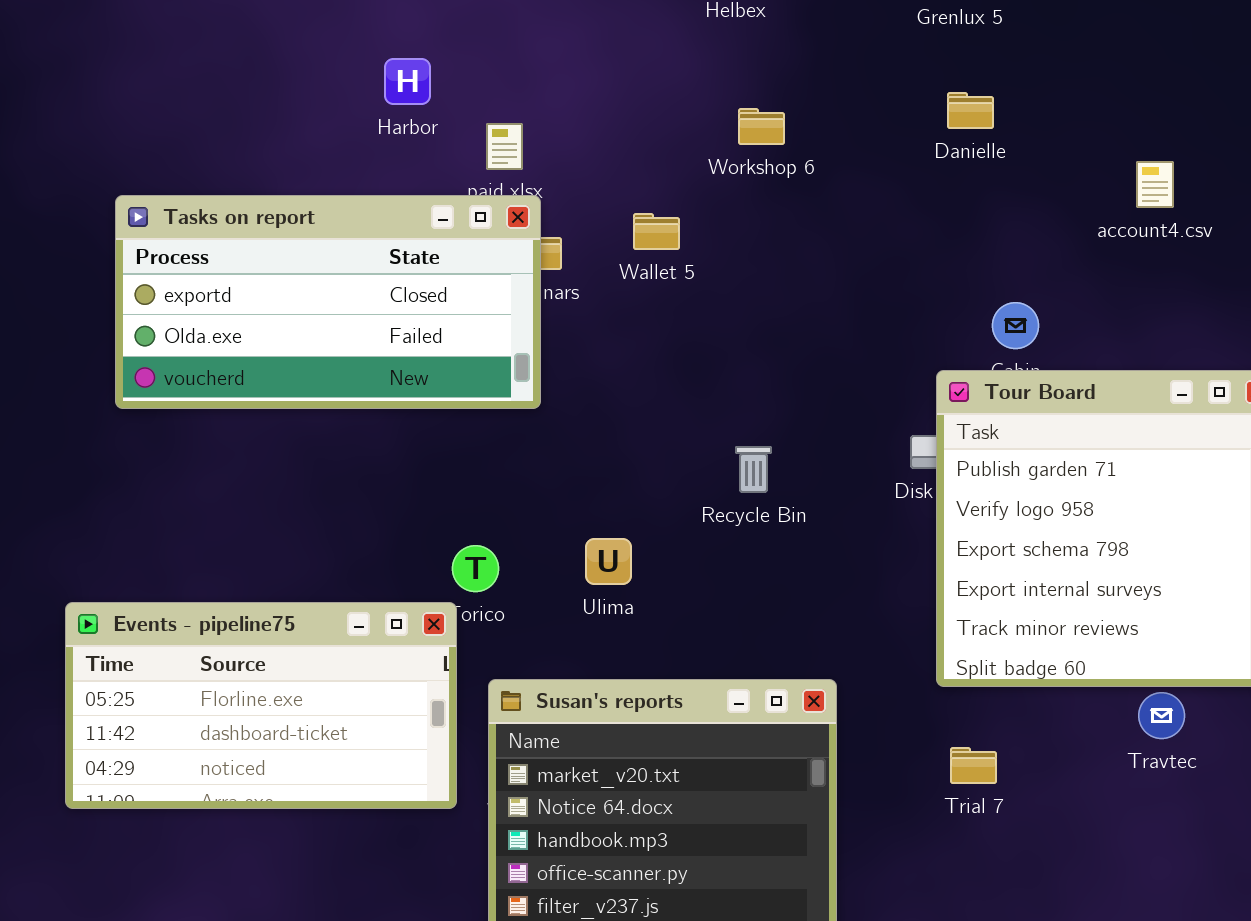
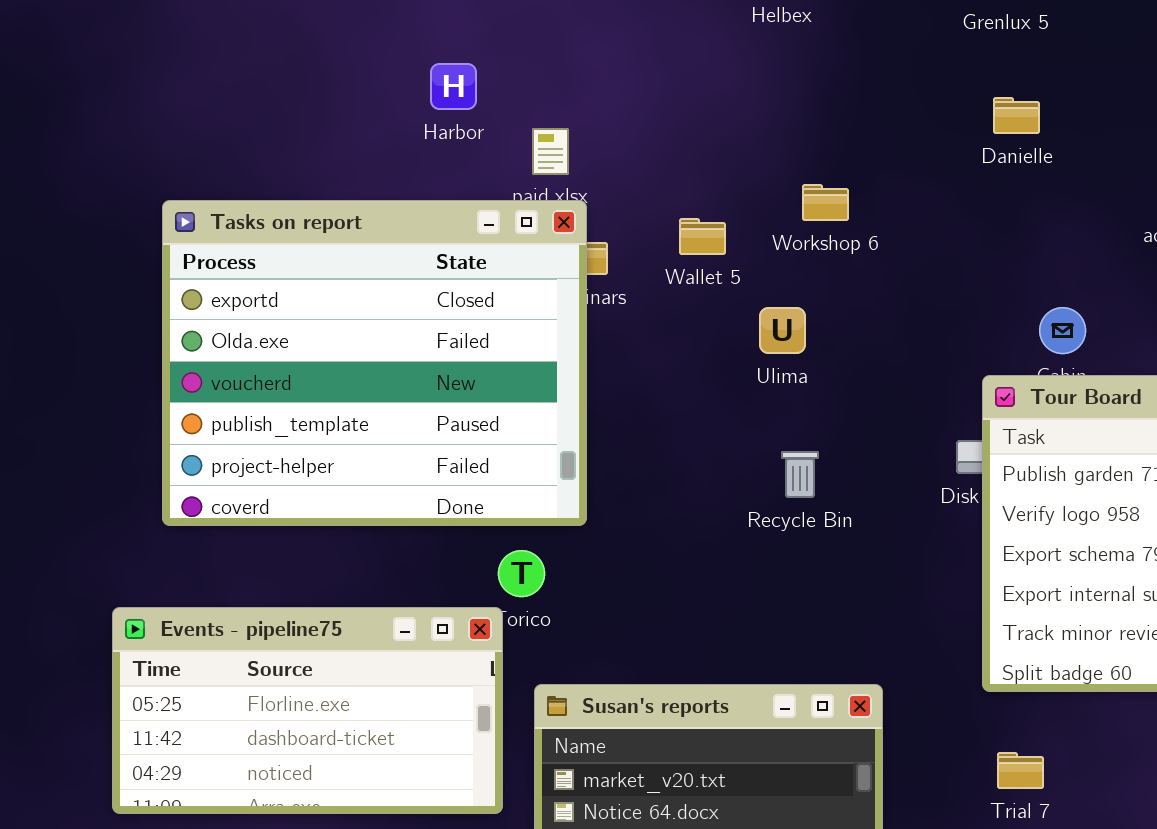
Workshop 6: [738,108,785,145] -> [802,184,849,221], moved
Tasks on report: [115,195,541,409] -> [162,200,587,526], resized
Ulima: [585,538,632,585] -> [759,307,806,354], moved

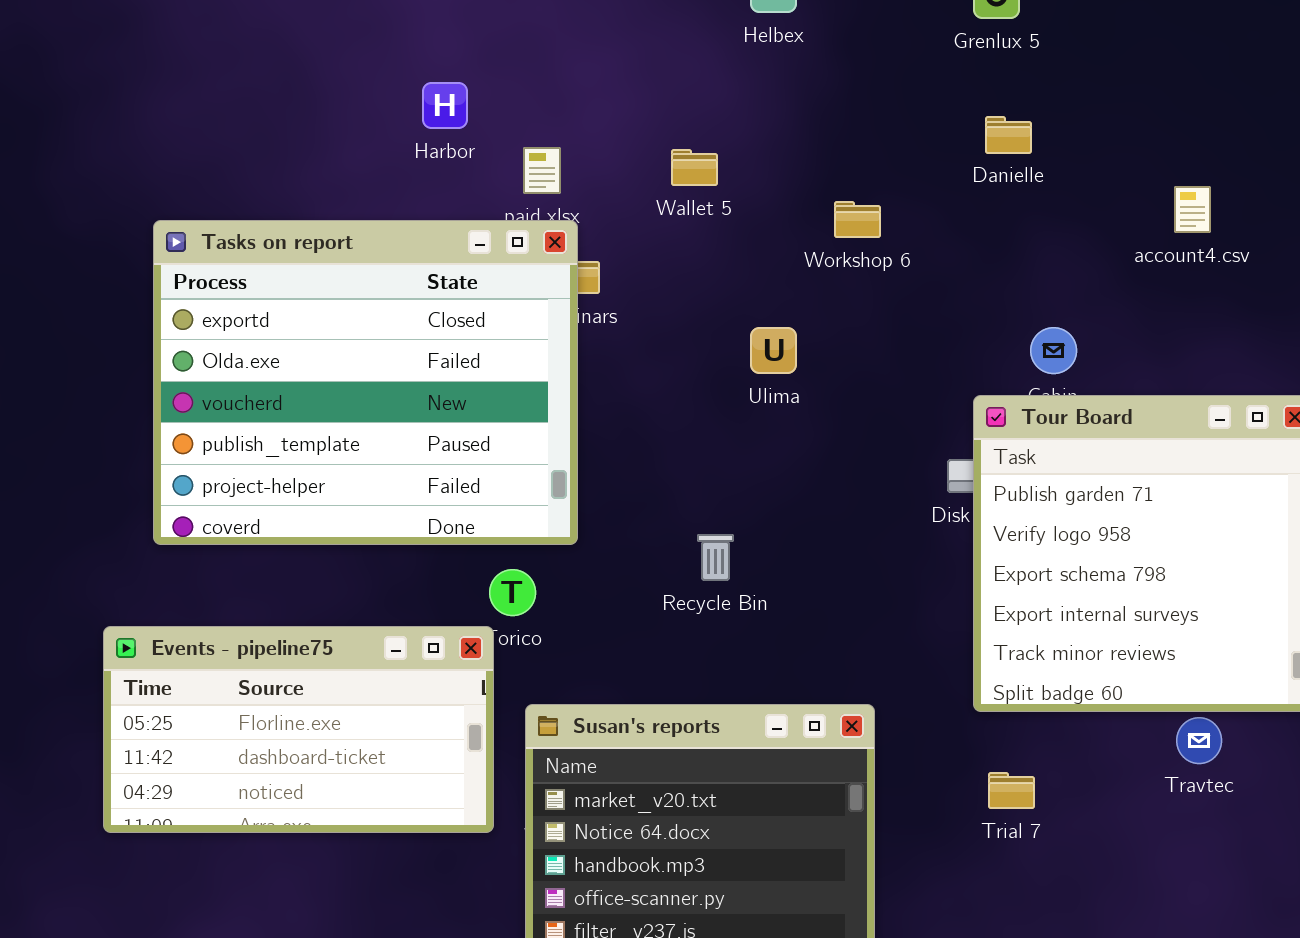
Workshop 6: [802,184,849,221] -> [834,201,881,238], moved
Wallet 5: [679,218,726,255] -> [671,149,718,186], moved
Recycle Bin: [781,451,819,498] -> [697,534,734,581], moved

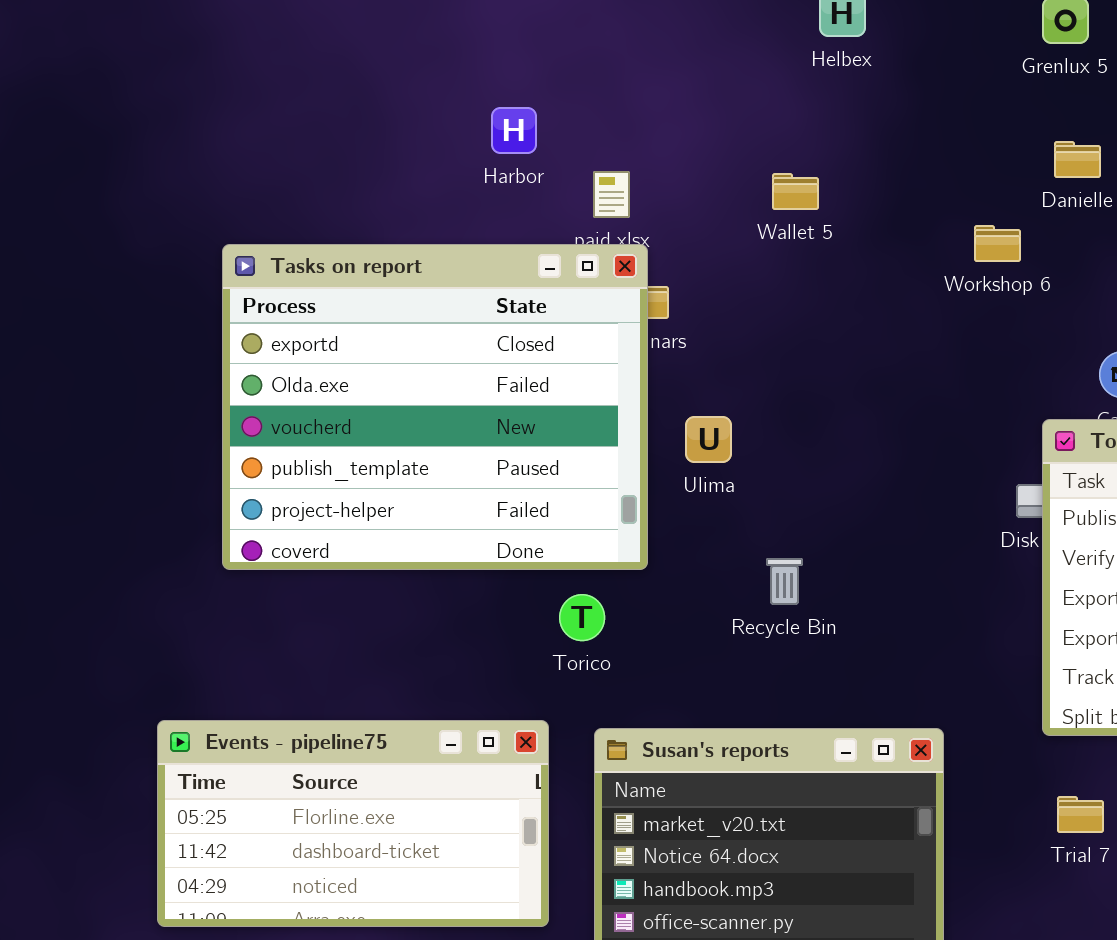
Wallet 5: [671,149,718,186] -> [772,173,819,210], moved
Workshop 6: [834,201,881,238] -> [974,225,1021,262], moved
Ulima: [750,327,797,374] -> [685,416,732,463], moved
Events - pipeline75: [103,626,494,833] -> [157,720,549,927], moved

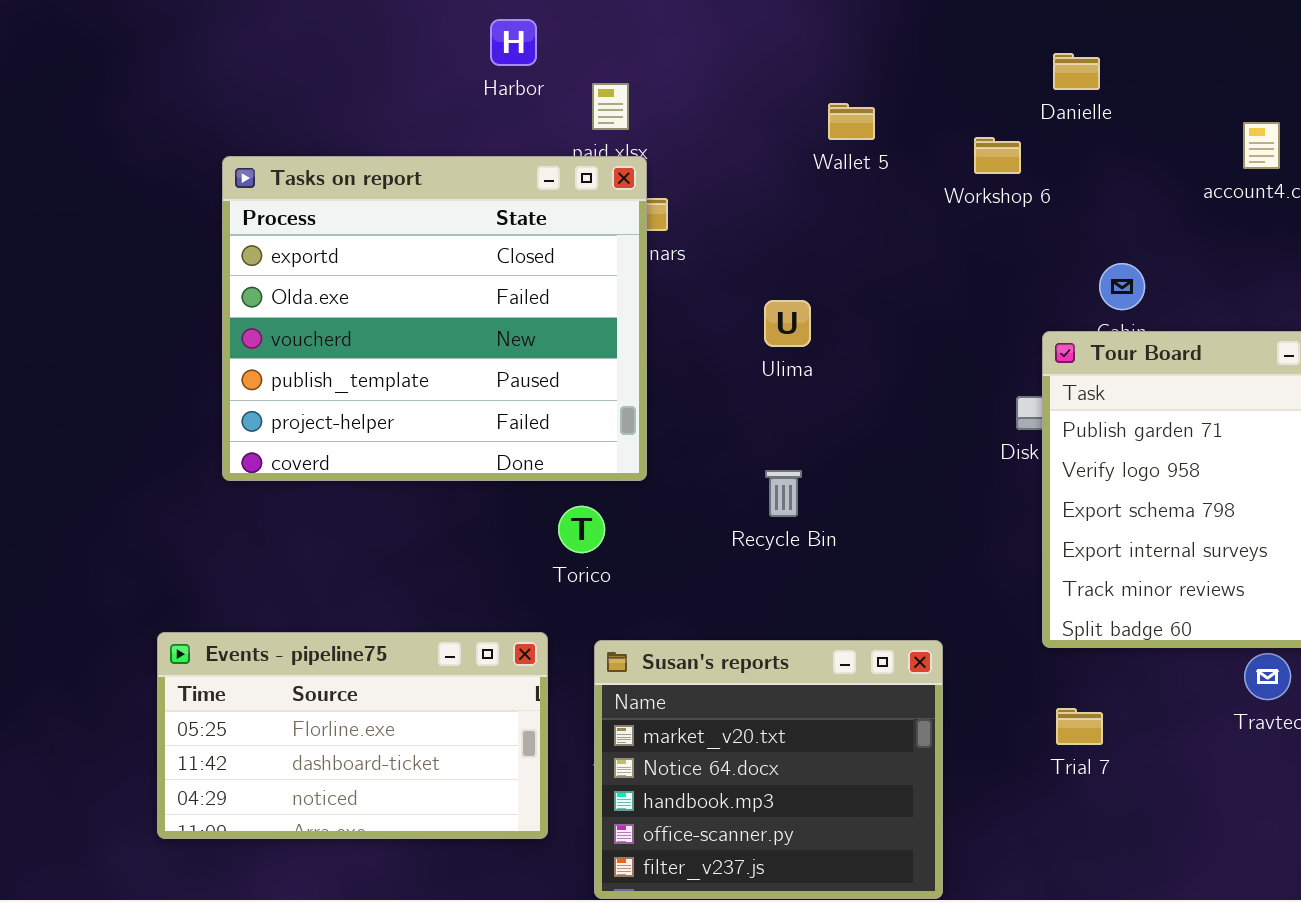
Wallet 5: [772,173,819,210] -> [828,103,875,140], moved
Ulima: [685,416,732,463] -> [764,300,811,347], moved

